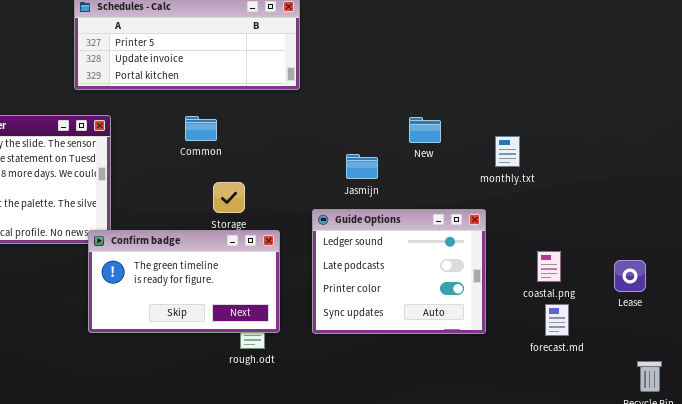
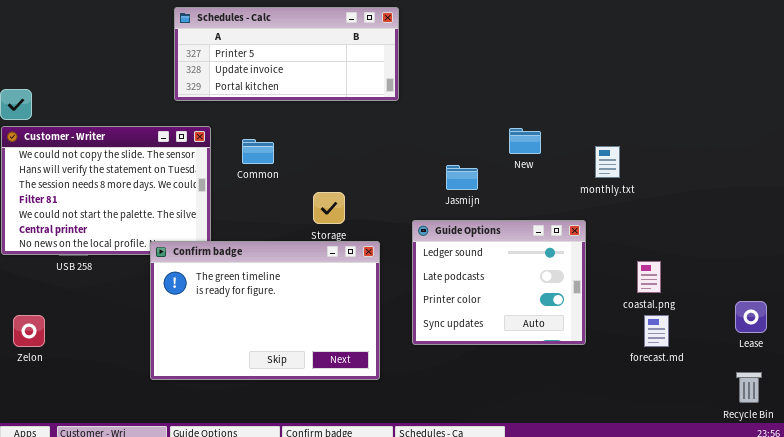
Common: [185,116,217,141] -> [242,139,274,164], moved
Confirm badge: [88,230,280,333] -> [150,241,380,380], resized
Lease: [614,260,646,292] -> [735,301,767,333], moved

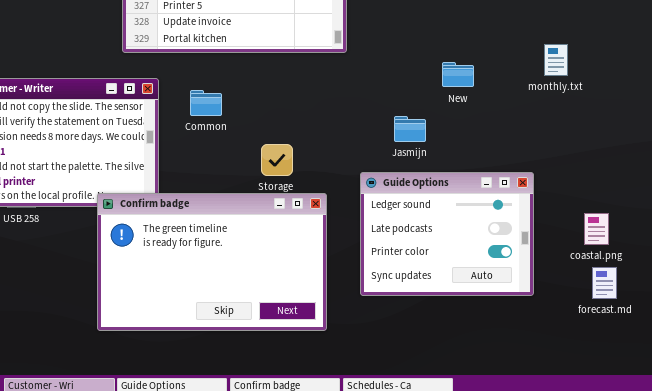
New: [509,128,541,154] -> [442,62,474,87], moved
monthly.txt: [595,146,620,178] -> [544,44,568,76], moved

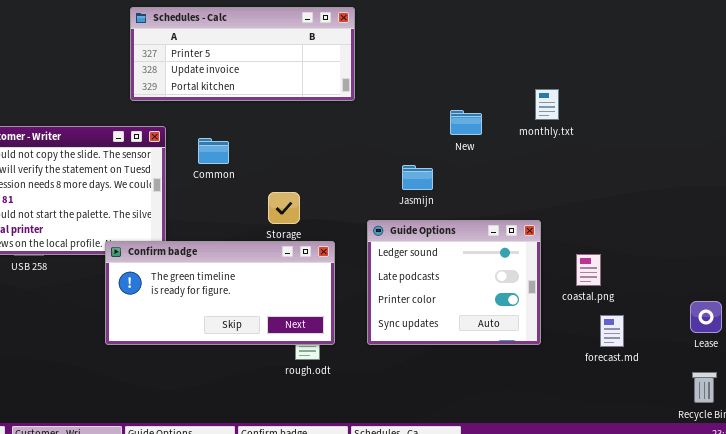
monthly.txt: [544,44,568,76] -> [535,89,559,120], moved
Confirm badge: [97,193,327,331] -> [105,241,335,345], resized
coastal.png: [584,213,609,245] -> [576,254,601,286], moved

